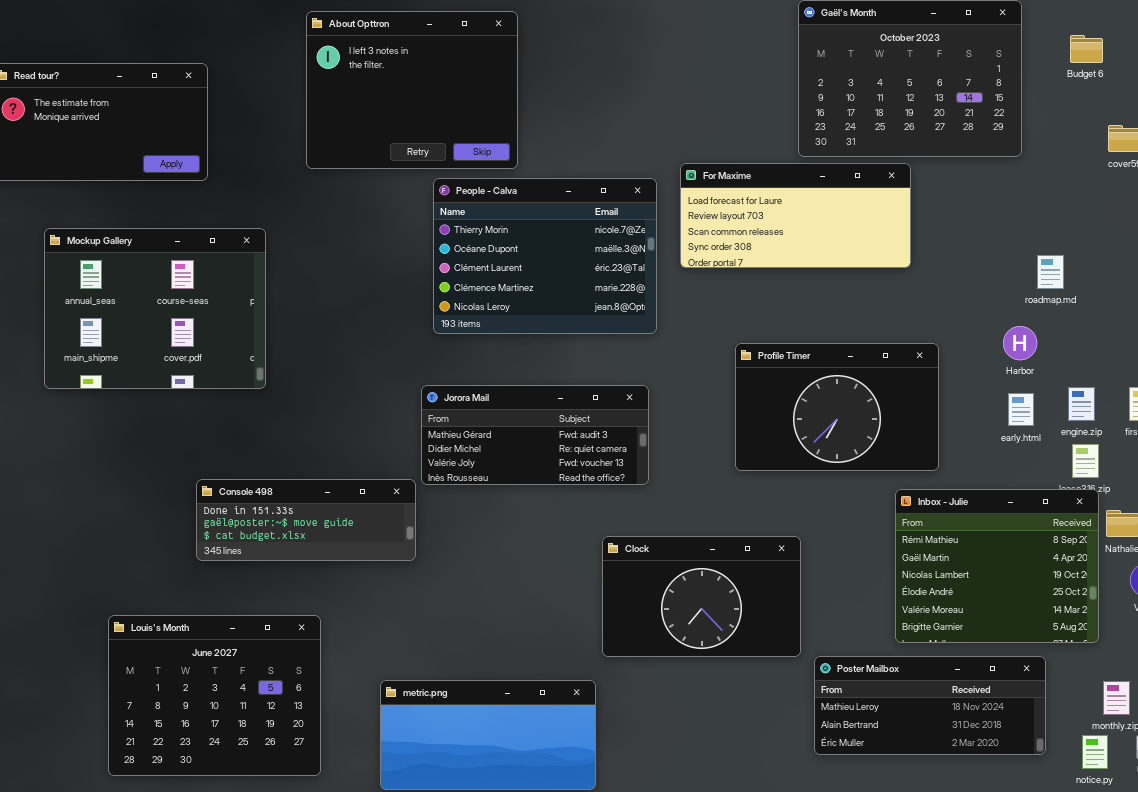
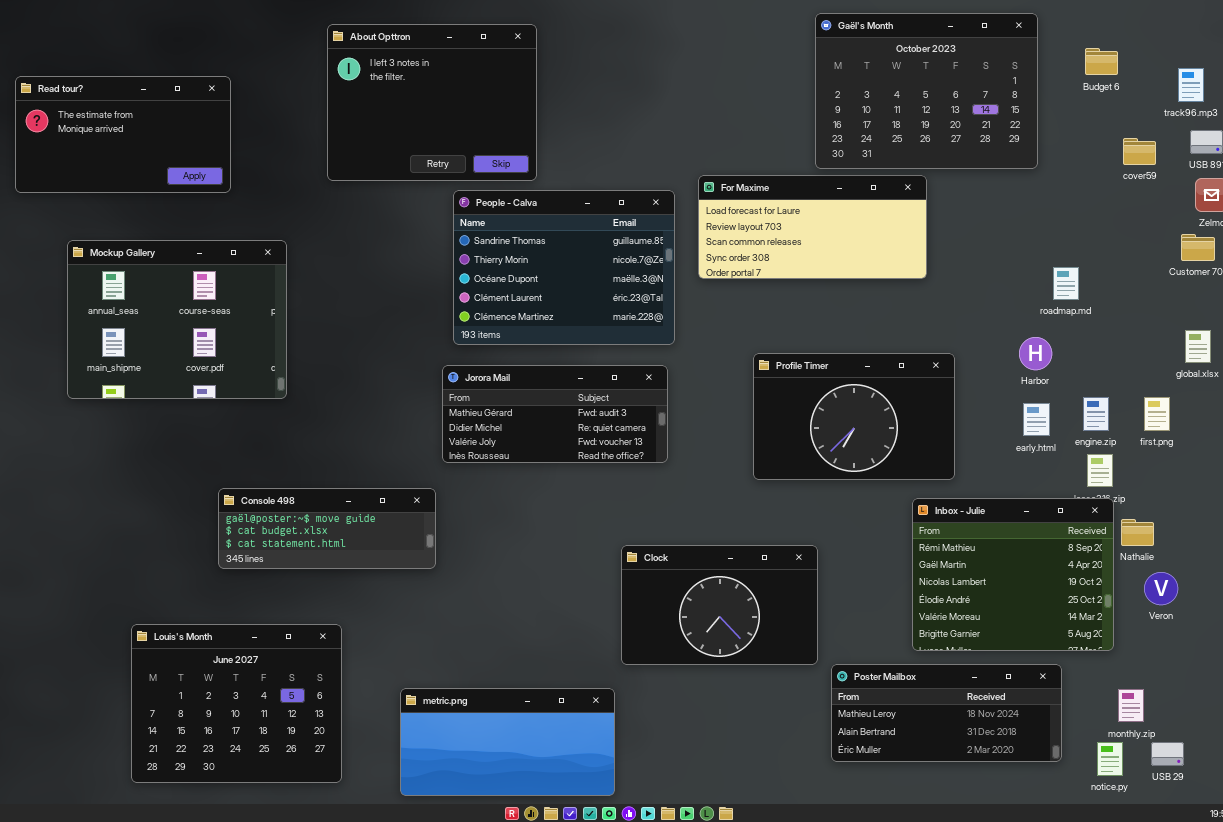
People - Calva: [433,178,657,334] -> [453,190,675,345], scrolled up 1 row
Jorora Mail: [421,385,649,485] -> [442,365,668,463], moved
Console 498: [196,479,416,561] -> [218,488,436,569], scrolled down 1 row

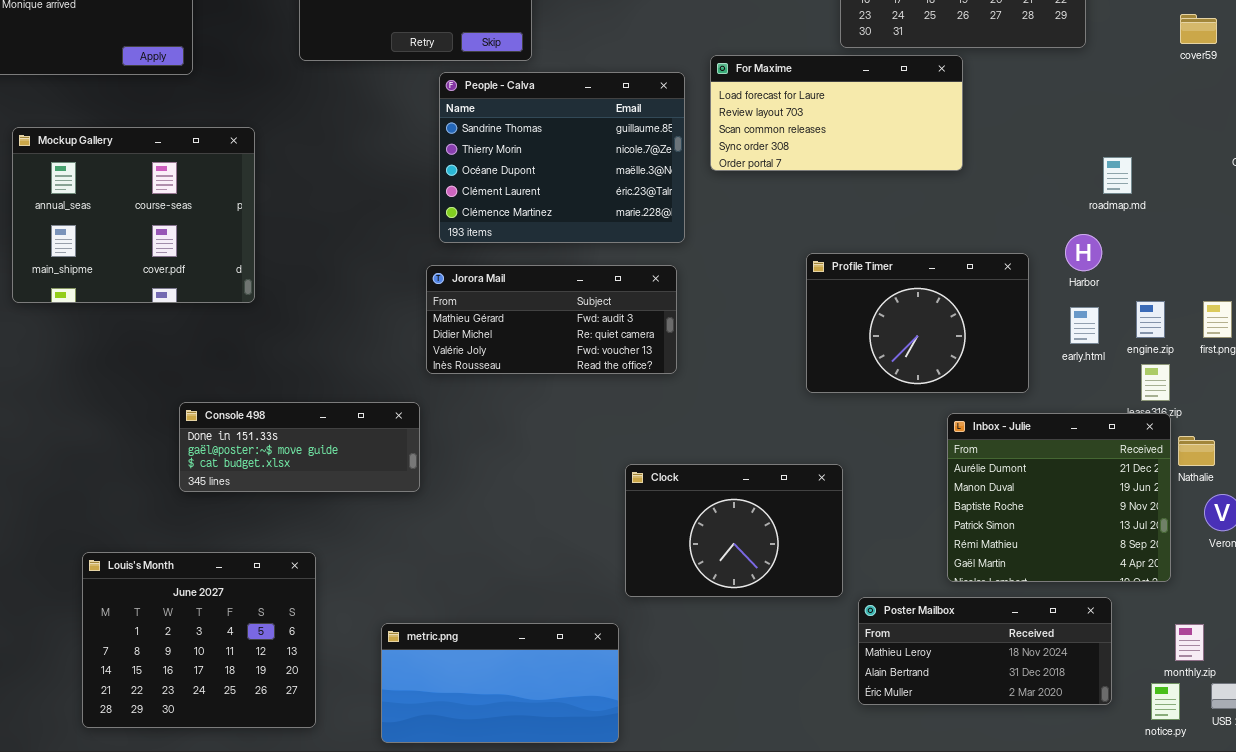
Profile Timer: [753,353,955,480] -> [806,253,1029,393], moved
Console 498: [218,488,436,569] -> [179,402,420,492], scrolled up 1 row
Inbox - Julie: [912,498,1114,651] -> [947,413,1171,582], scrolled up 4 rows

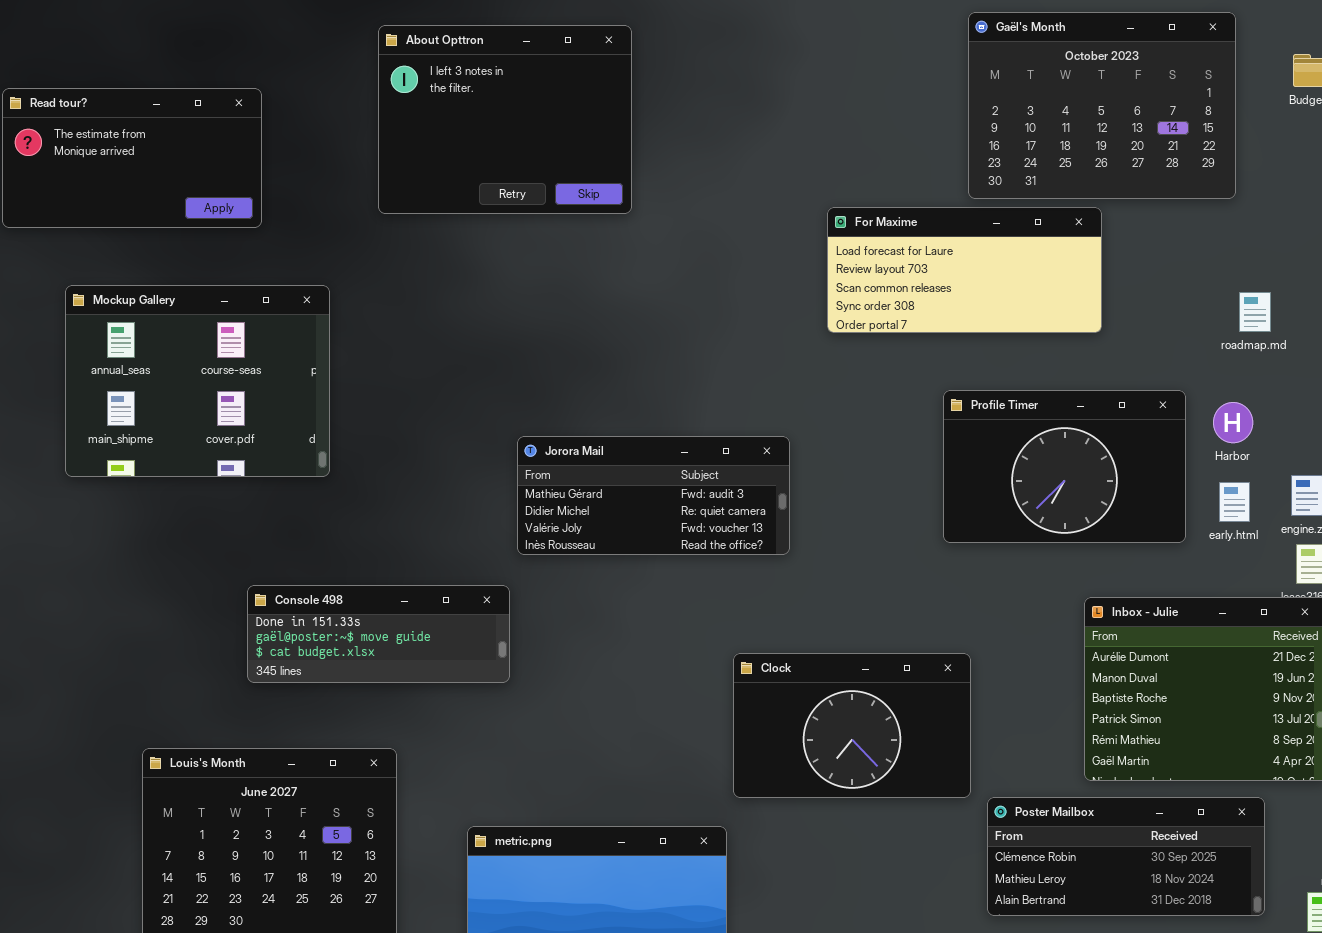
People - Calva: [439,72,685,243] -> none, closed
roadmap.md: [1103,157,1132,194] -> [1239,292,1271,332], moved
Profile Timer: [806,253,1029,393] -> [943,390,1186,543], moved
Poster Mailbox: [858,597,1112,705] -> [987,797,1265,916], scrolled up 1 row

